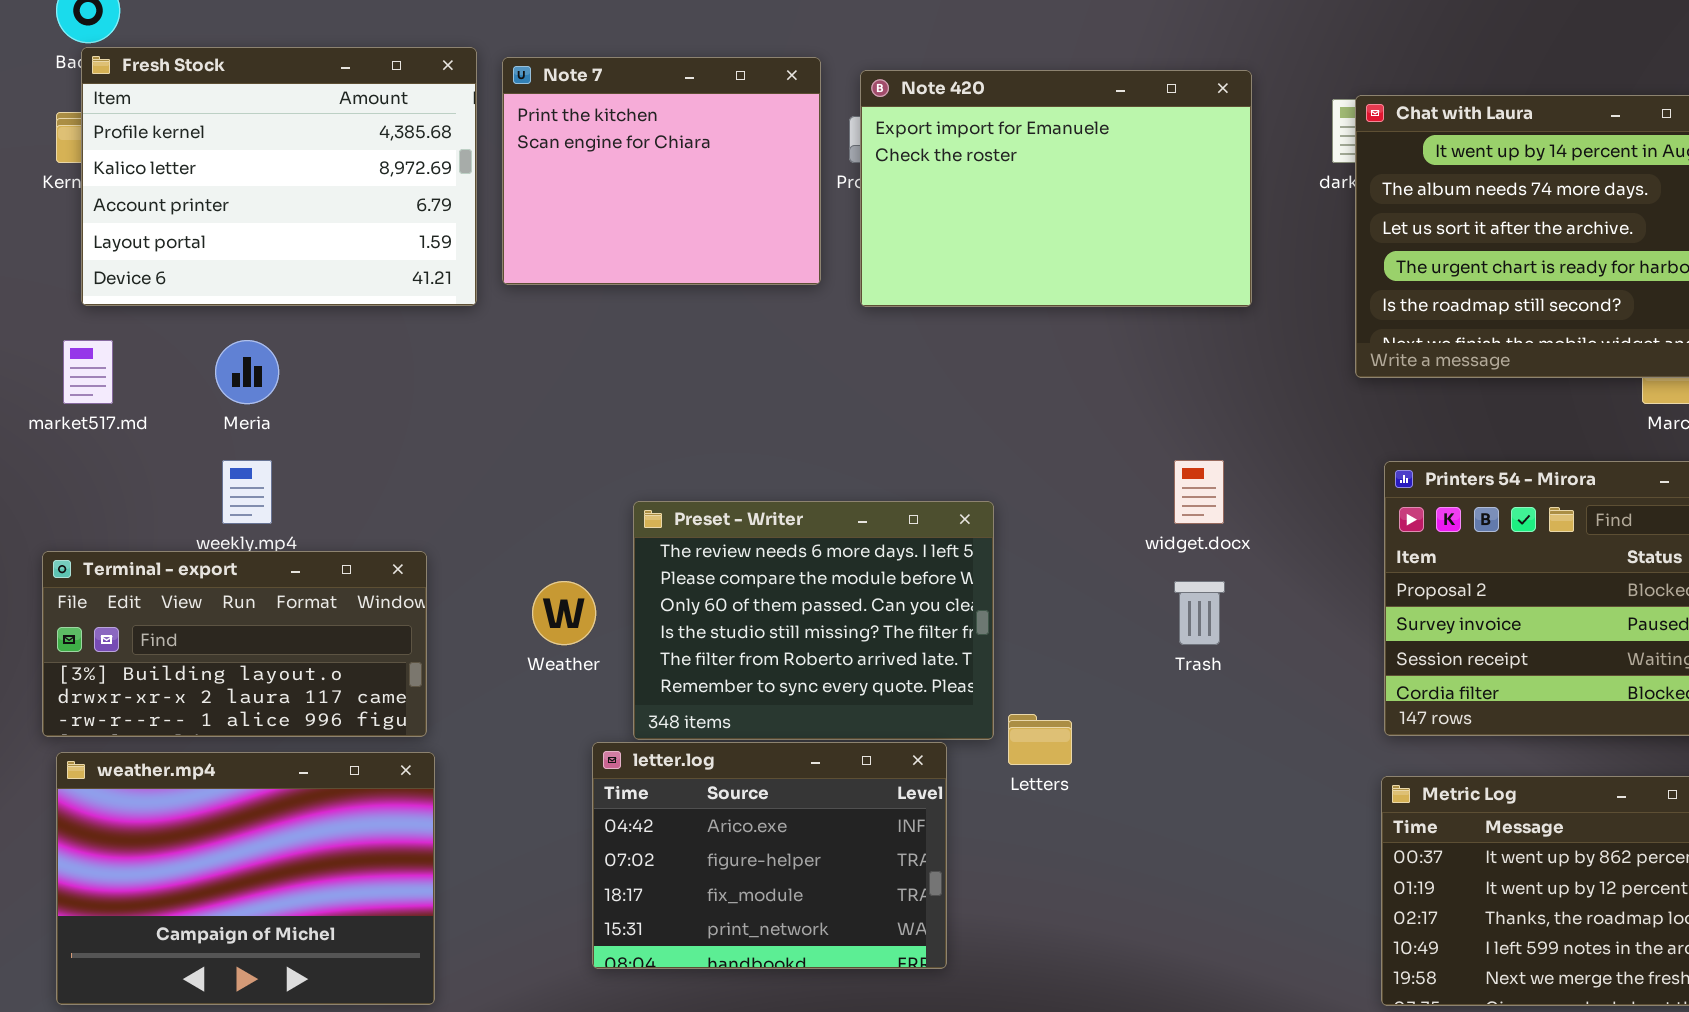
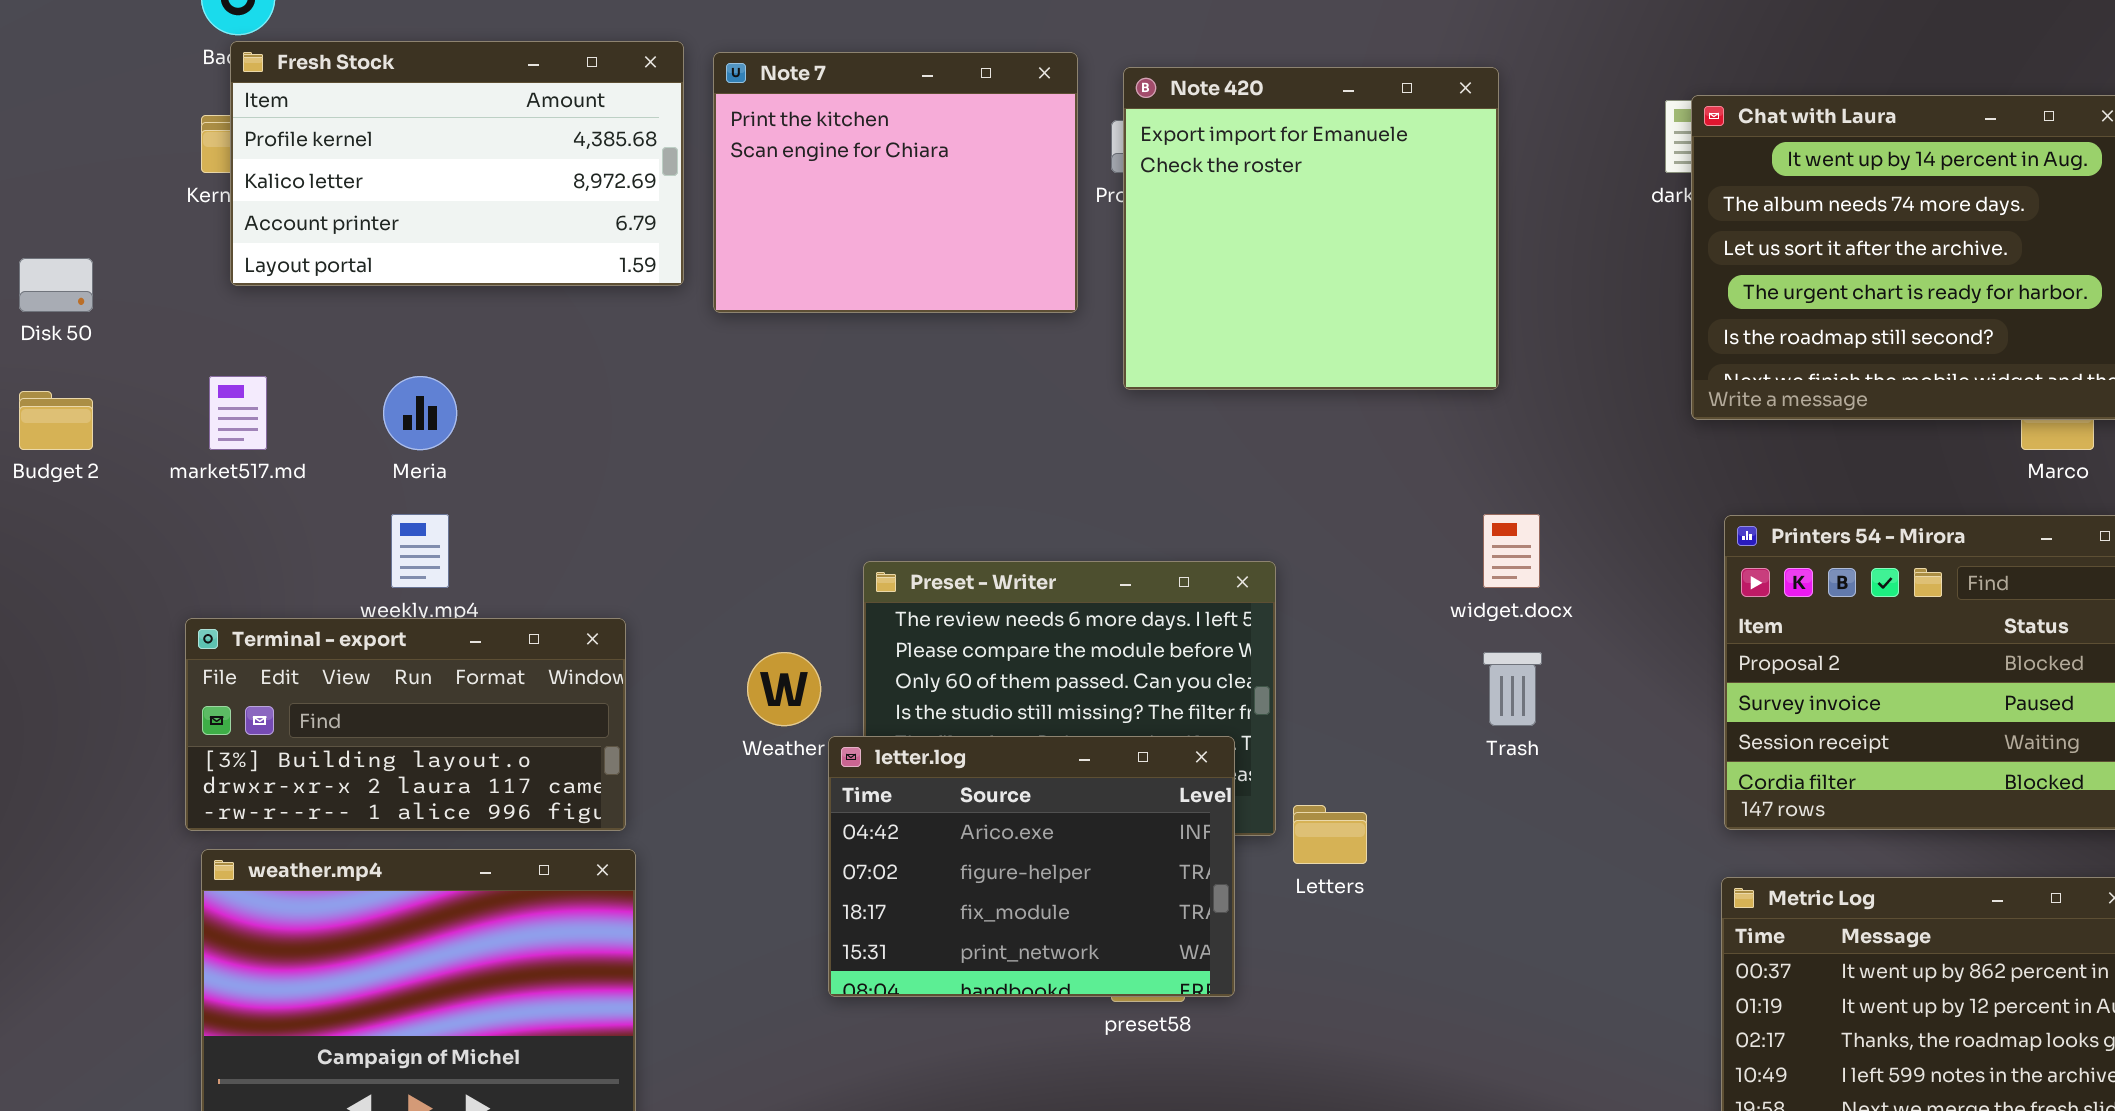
Fresh Stock: [81,47,477,306] -> [230,41,684,286], resized
Note 420: [860,70,1252,307] -> [1123,67,1499,390], resized
letter.log: [592,742,947,969] -> [828,736,1235,997], moved

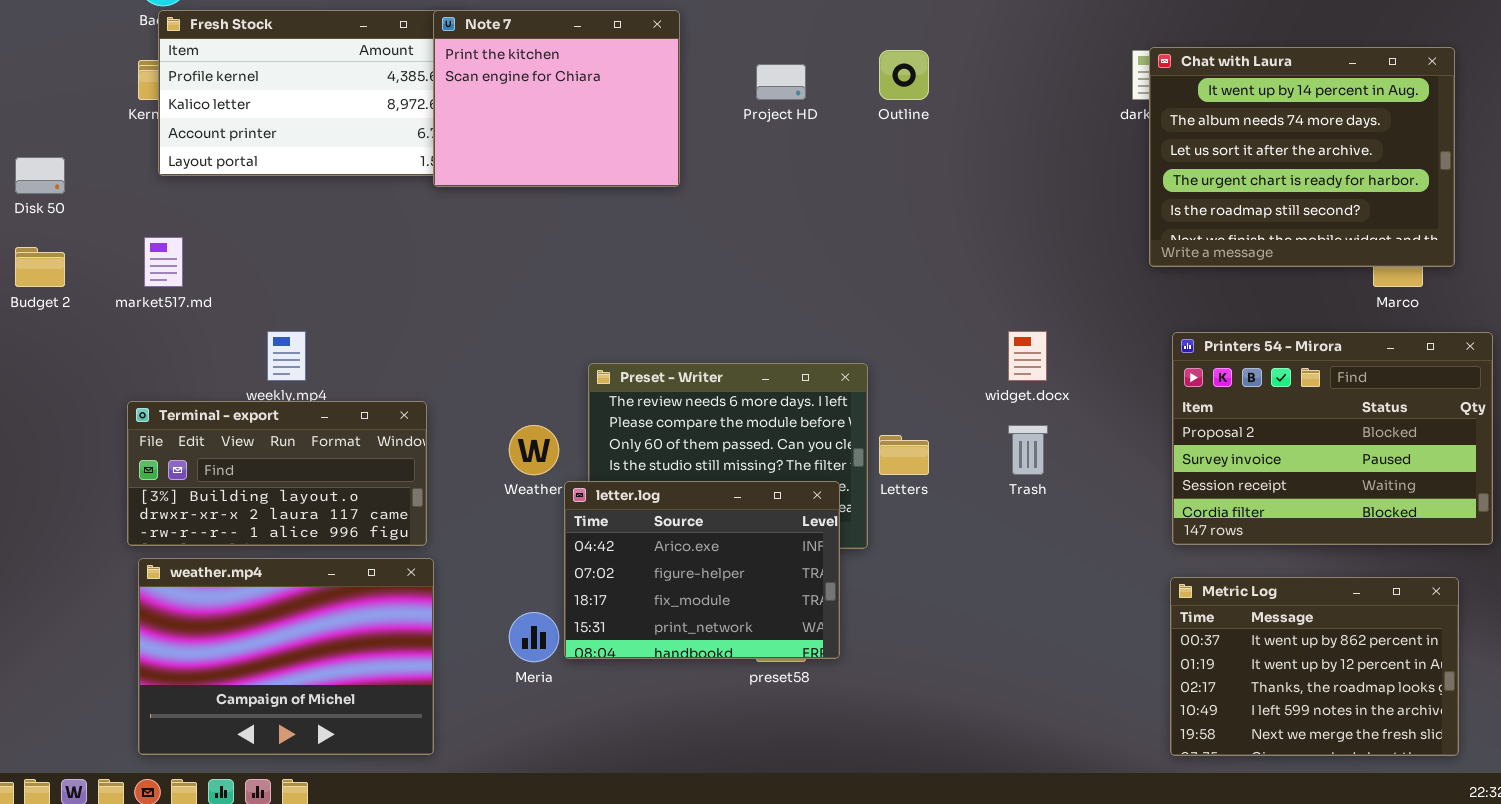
Note 7: [713,52,1078,313] -> [433,10,680,187], moved
Note 420: [1123,67,1499,390] -> none, closed
Meria: [383,376,457,450] -> [509,612,559,662], moved
Letters: [1293,805,1367,864] -> [879,435,929,475], moved

